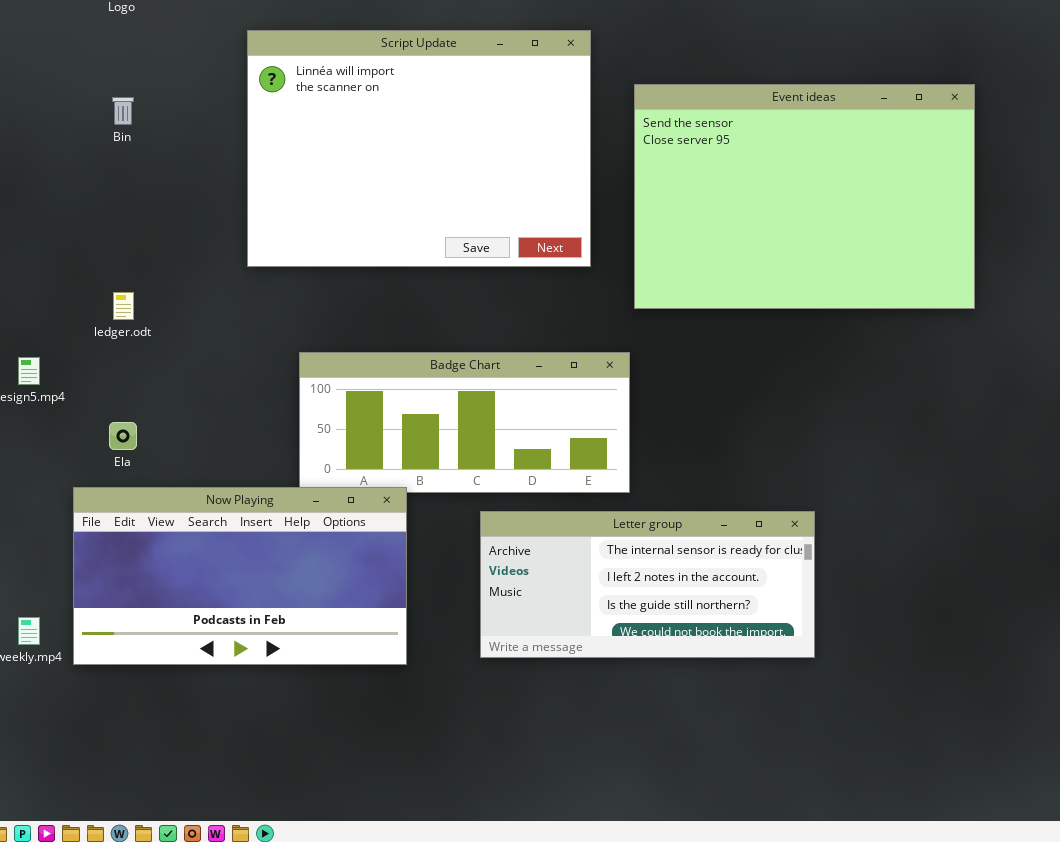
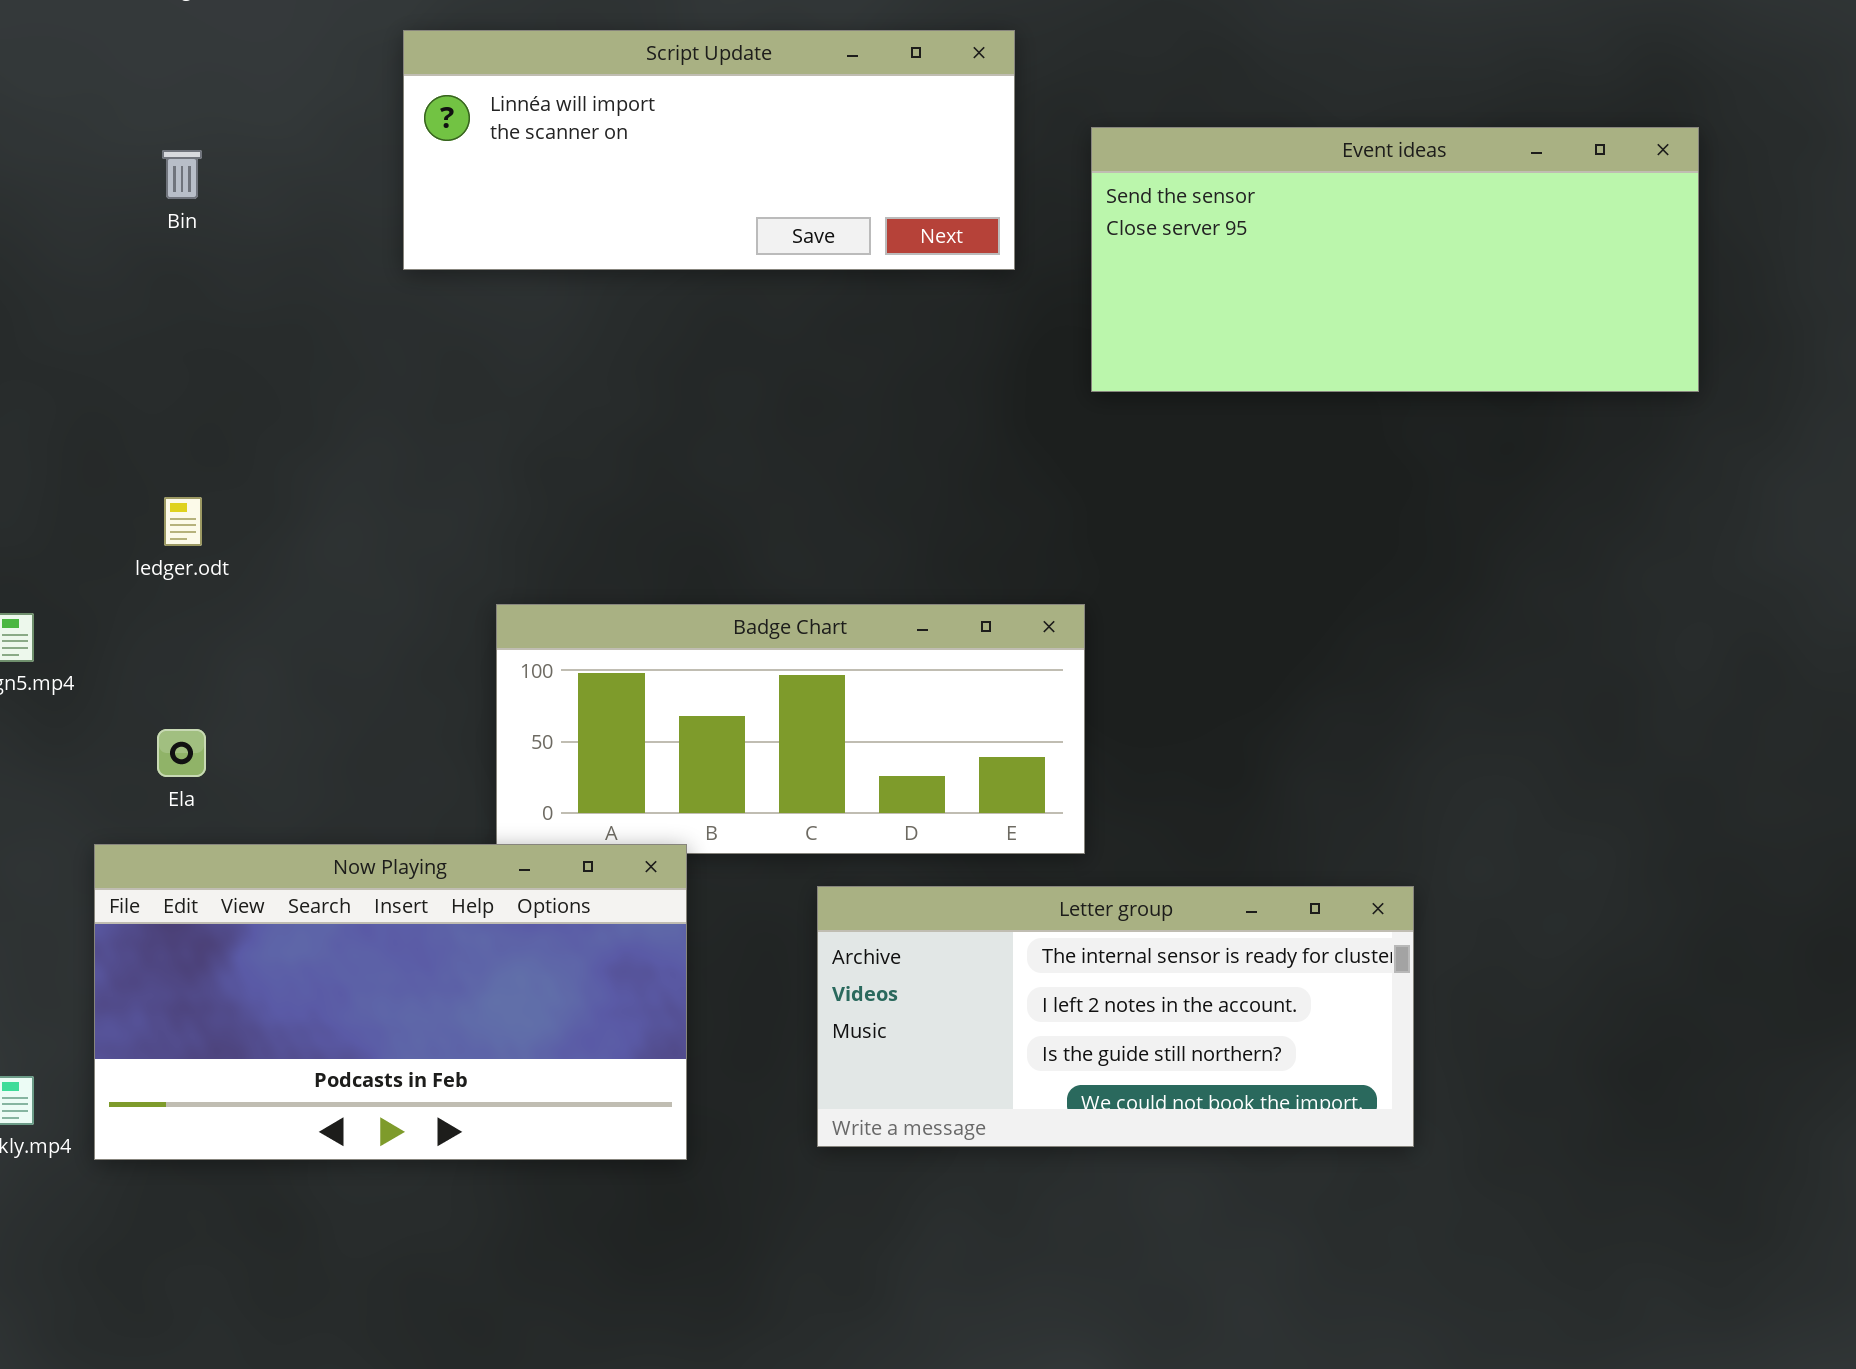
Script Update: [247,30,591,267] -> [403,30,1015,270], resized
Event ideas: [634,84,975,309] -> [1091,127,1699,392], resized

